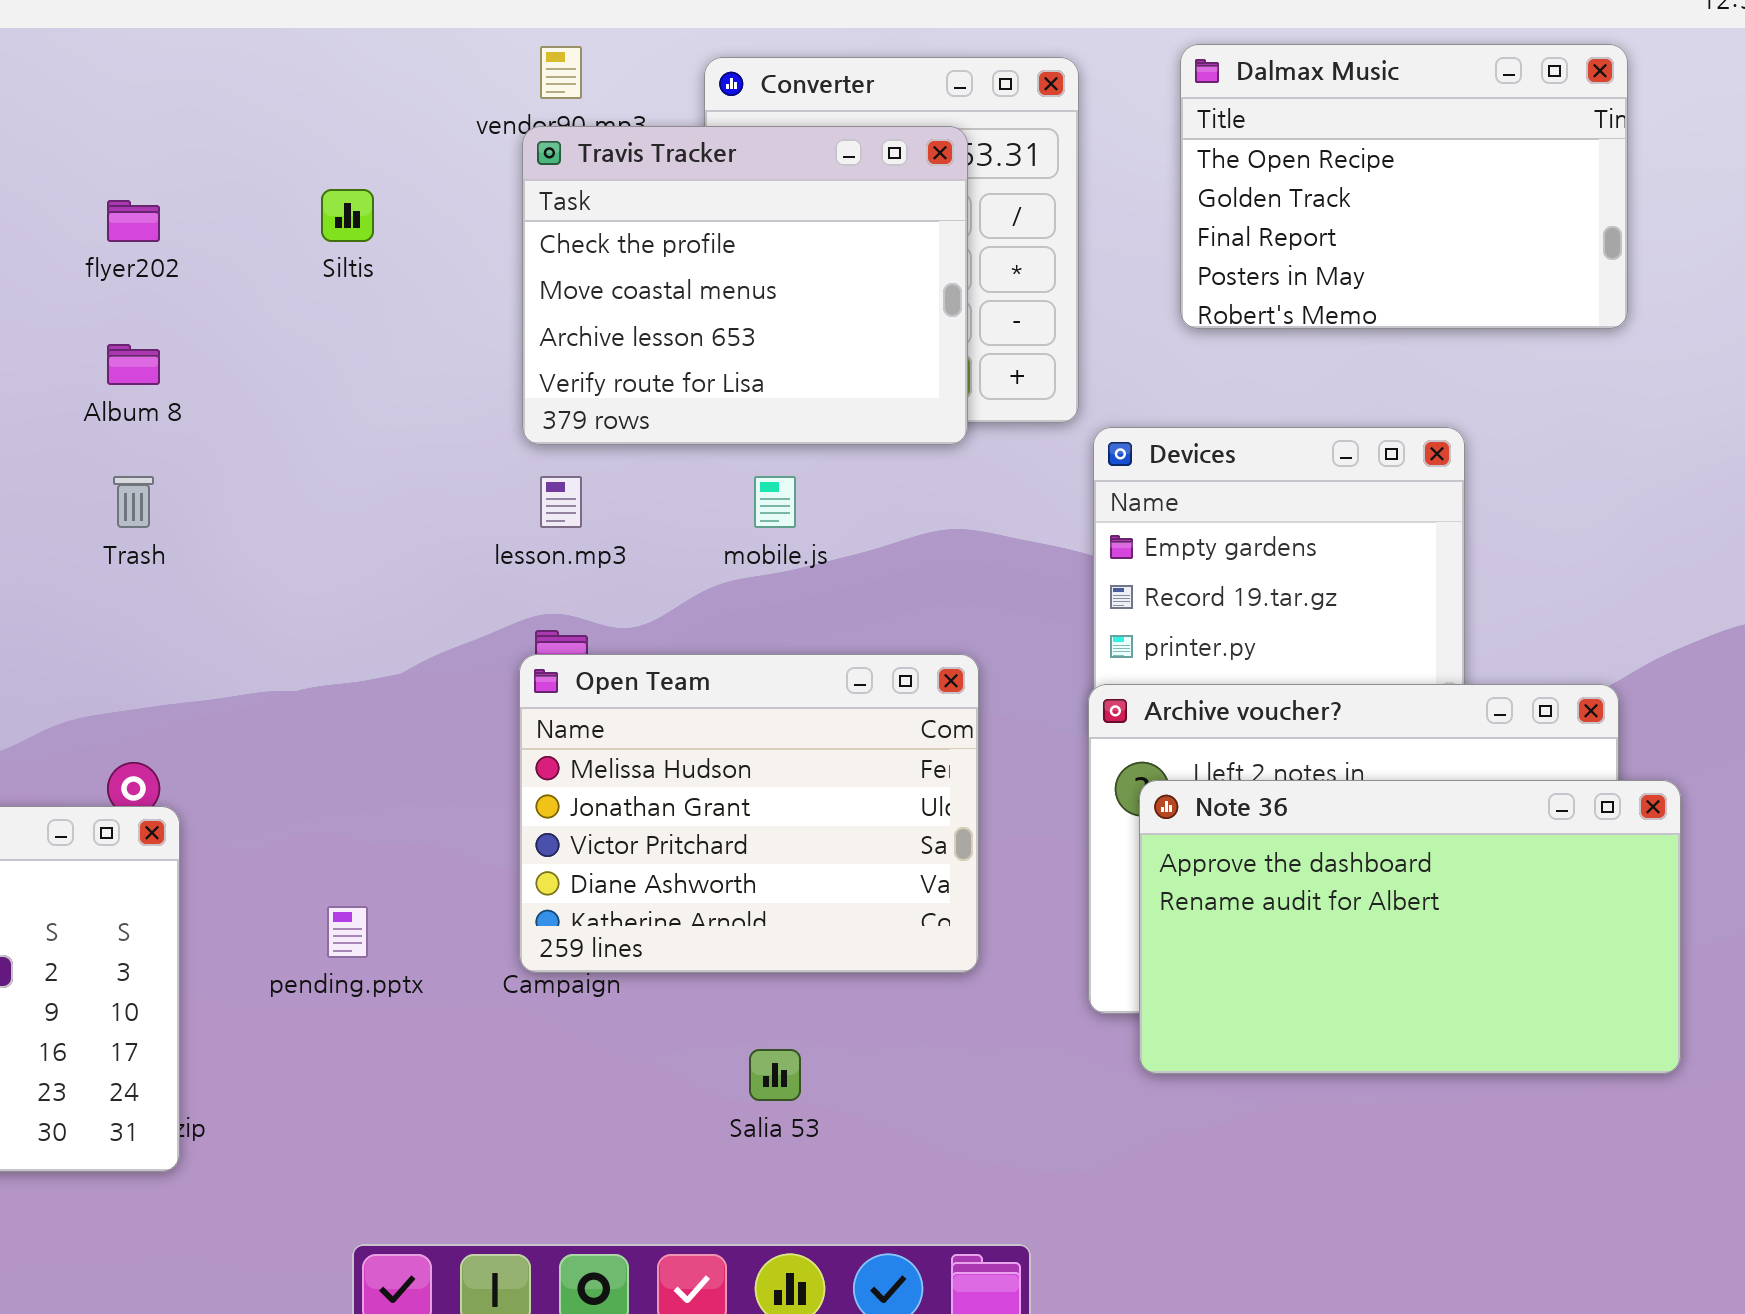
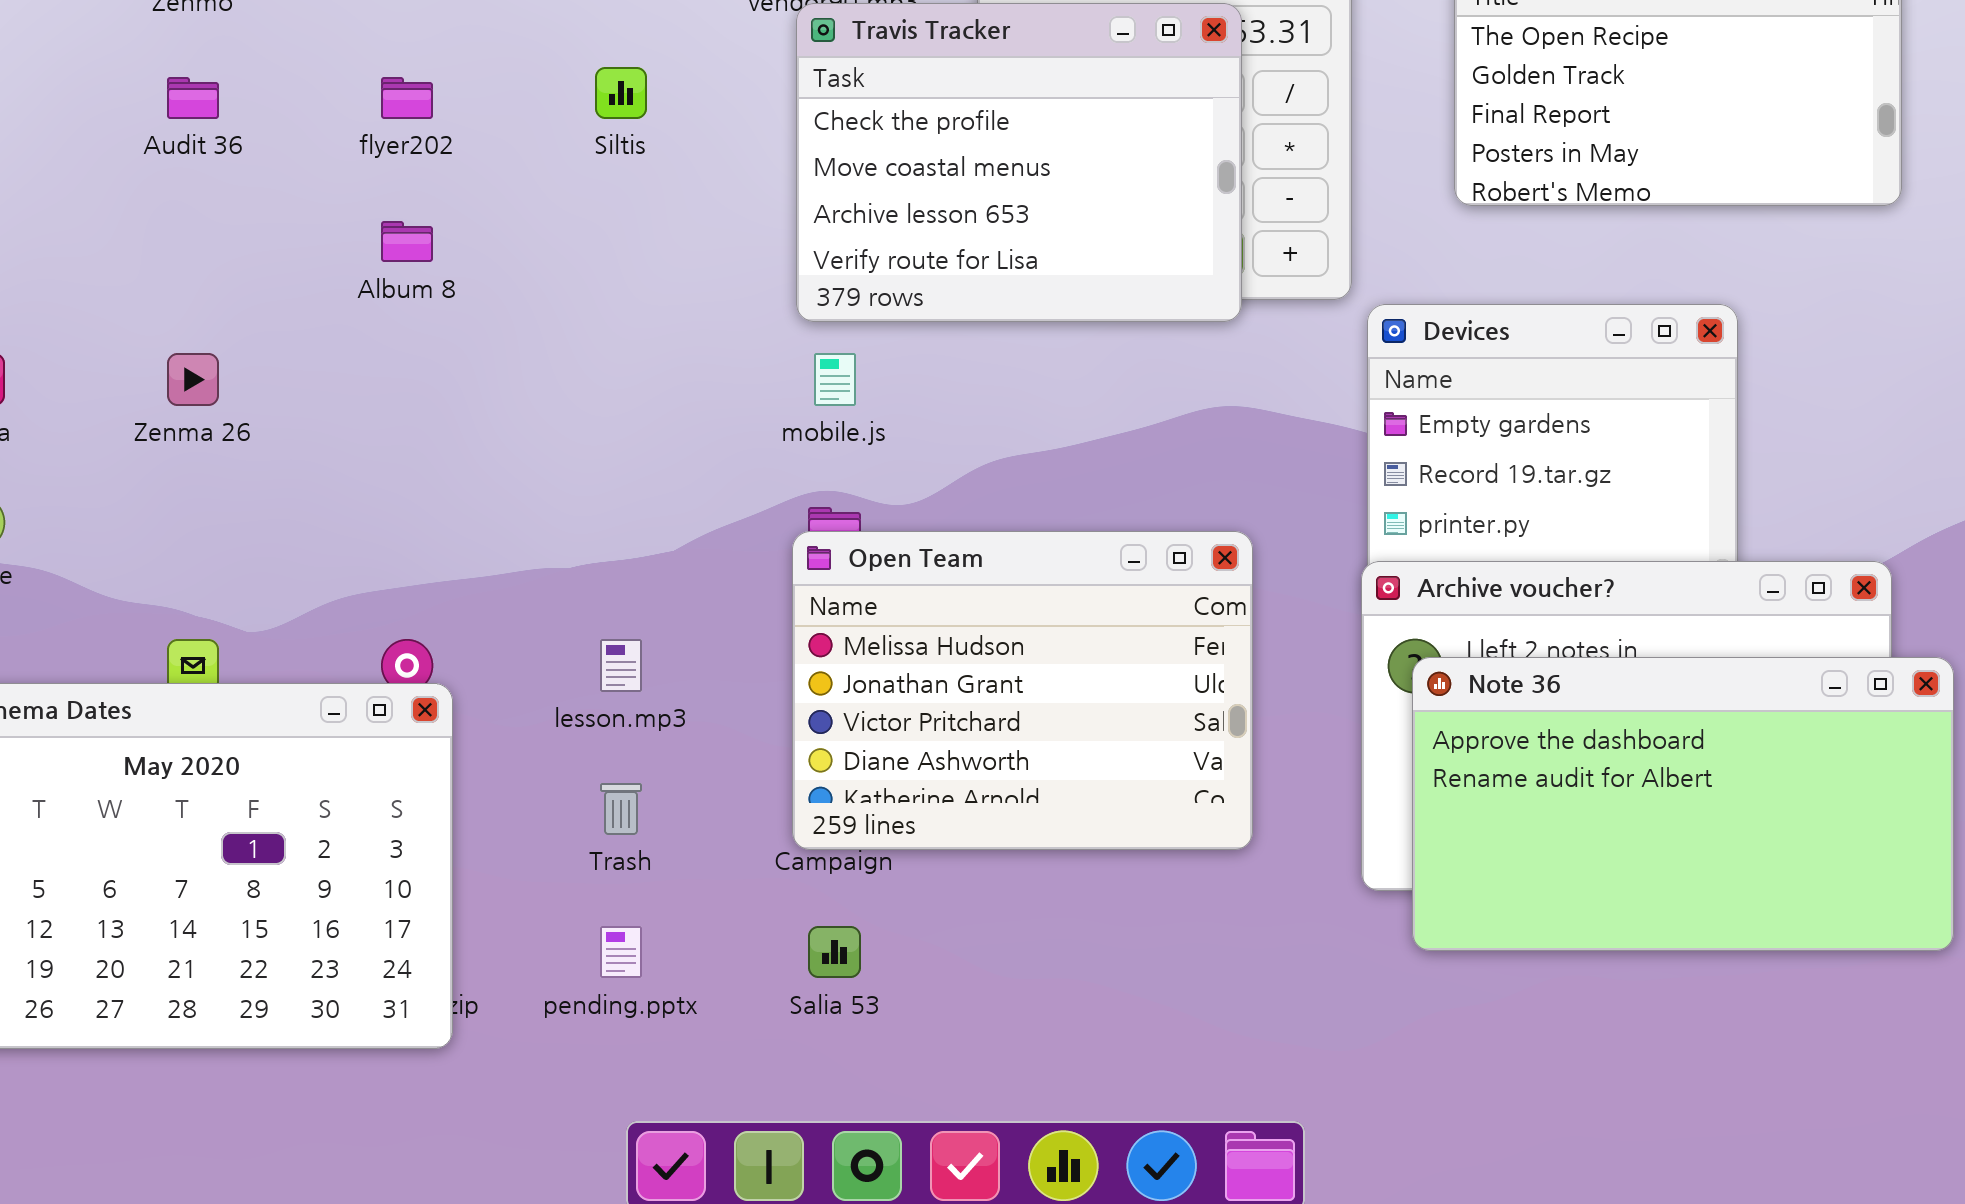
Trash: [113,476,154,528] -> [600,783,642,835], moved
lesson.mp3: [540,476,582,528] -> [600,639,642,692], moved
mobile.js: [754,476,796,528] -> [814,353,856,406], moved
pending.pptx: [327,906,368,958] -> [600,926,642,978], moved
Salia 53: [749,1049,801,1101] -> [808,926,861,978], moved

